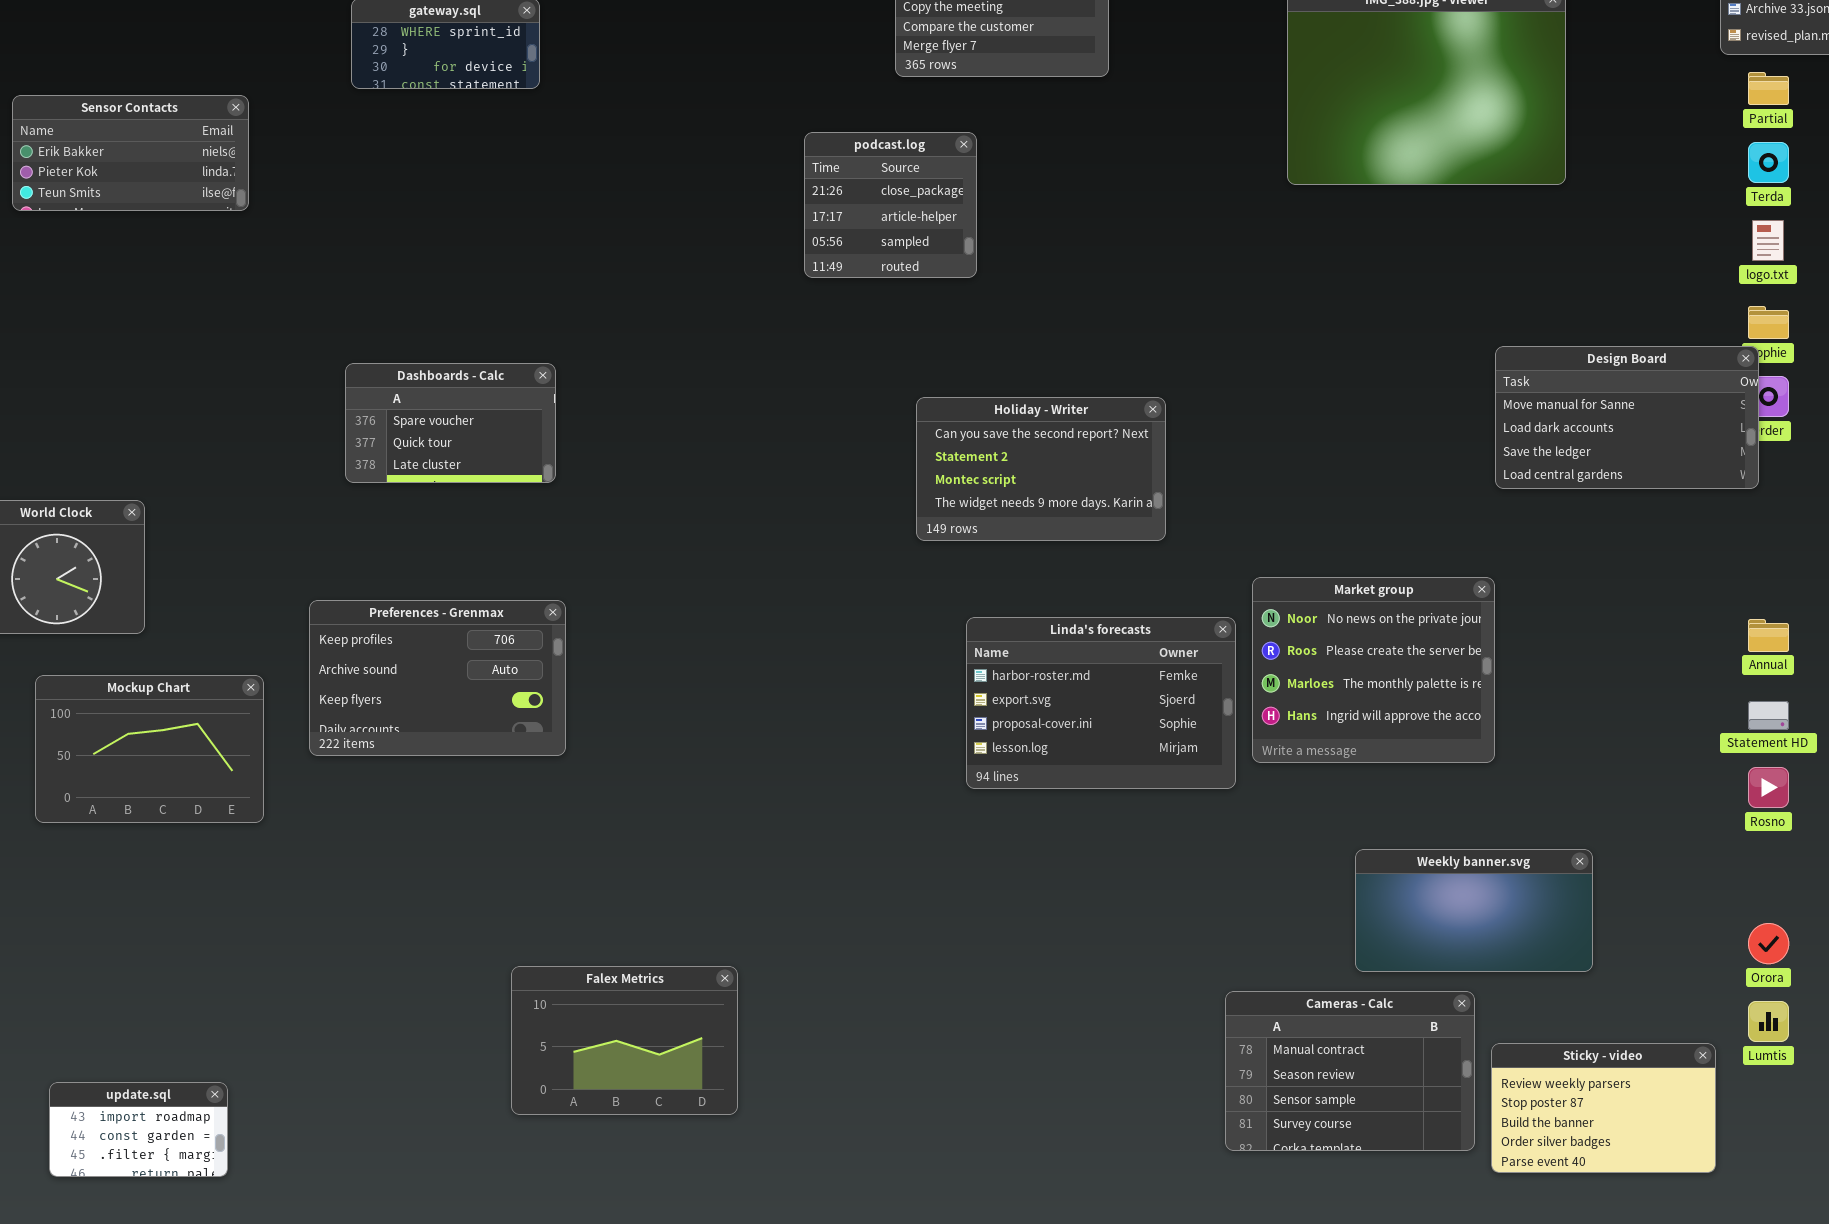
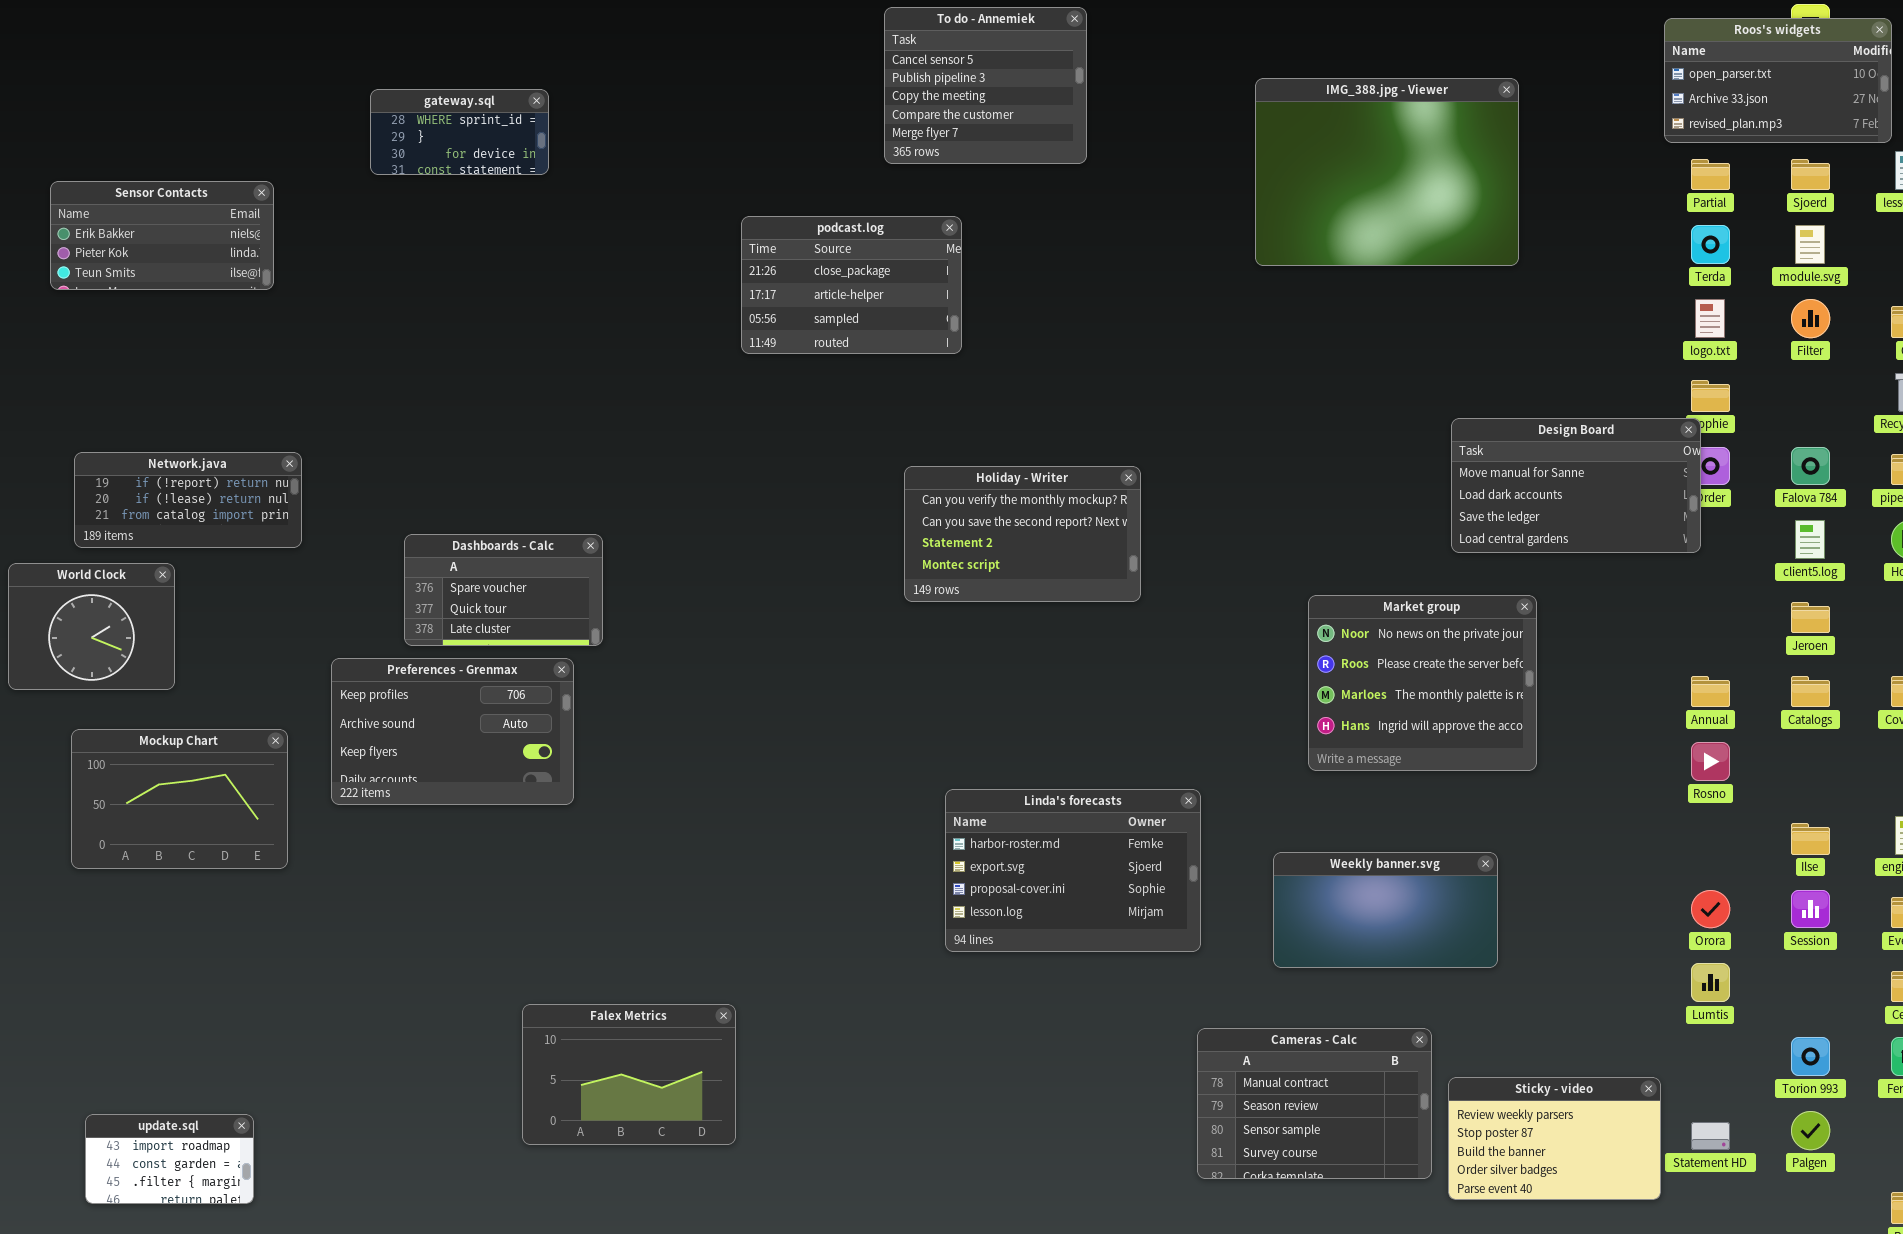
podcast.log: [804,132,977,278] -> [741,216,962,354], resized
Dashboards - Calc: [345,363,556,483] -> [404,534,603,646], moved
Network.java: none -> [74,452,302,548], opened
Holiday - Writer: [916,397,1166,541] -> [904,466,1141,602], scrolled up 1 row
Market group: [1252,577,1495,763] -> [1308,595,1537,771], moved
Linda's forecasts: [966,617,1236,789] -> [945,789,1201,952], moved
Statement HD: [1748,701,1789,730] -> [1691,1122,1730,1150], moved
Rosno: [1748,767,1789,808] -> [1691,742,1730,781], moved
Weekly banner.svg: [1355,849,1593,972] -> [1273,852,1498,968], moved
Orora: [1748,923,1789,964] -> [1691,890,1730,928], moved
Lumtis: [1748,1001,1789,1042] -> [1691,963,1730,1002], moved

